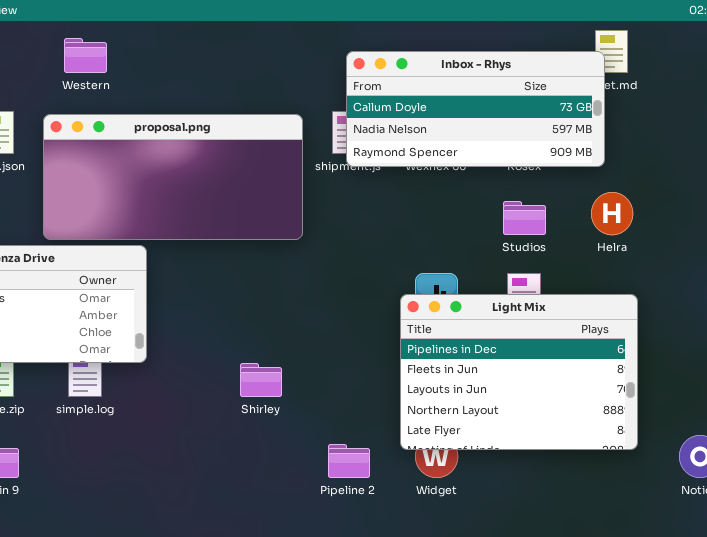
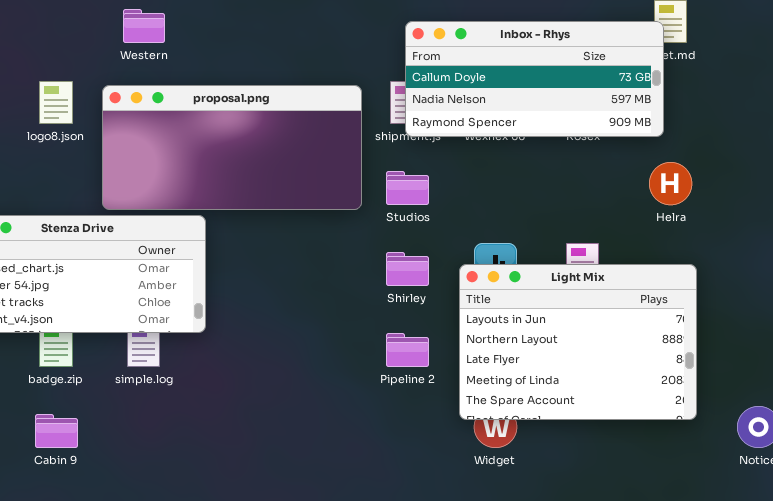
Studios: [503,201,546,235] -> [386,171,429,205], moved
Light Mix: [400,294,638,450] -> [459,264,697,420], scrolled down 2 rows
Shirley: [240,363,282,397] -> [386,252,429,286], moved
Pipeline 2: [328,444,370,478] -> [386,333,429,367], moved

